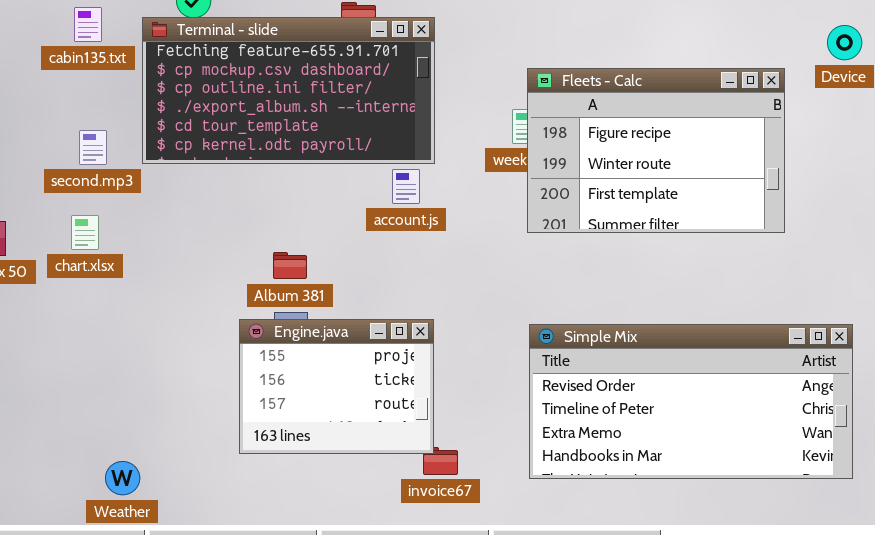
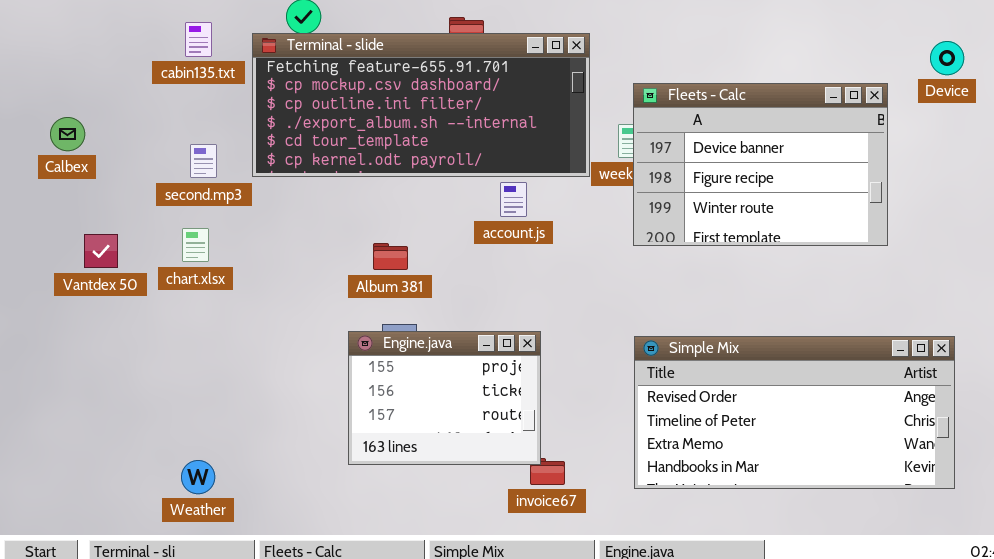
Terminal - slide: [142,17,435,164] -> [252,33,590,177], resized
Fleets - Calc: [527,68,785,233] -> [633,83,888,246], scrolled up 1 row
Album 381: [273,252,307,279] -> [373,243,408,270], moved
Weather: [105,461,140,495] -> [181,460,215,494], moved

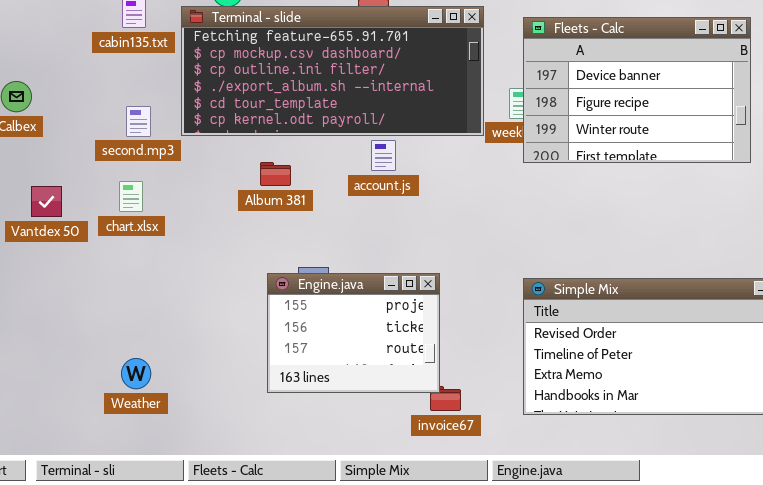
Fleets - Calc: [633,83,888,246] -> [523,17,751,163], moved
account.js: [500,182,527,217] -> [371,140,396,171], moved
Album 381: [373,243,408,270] -> [260,162,291,186], moved
Weather: [181,460,215,494] -> [121,358,151,389], moved

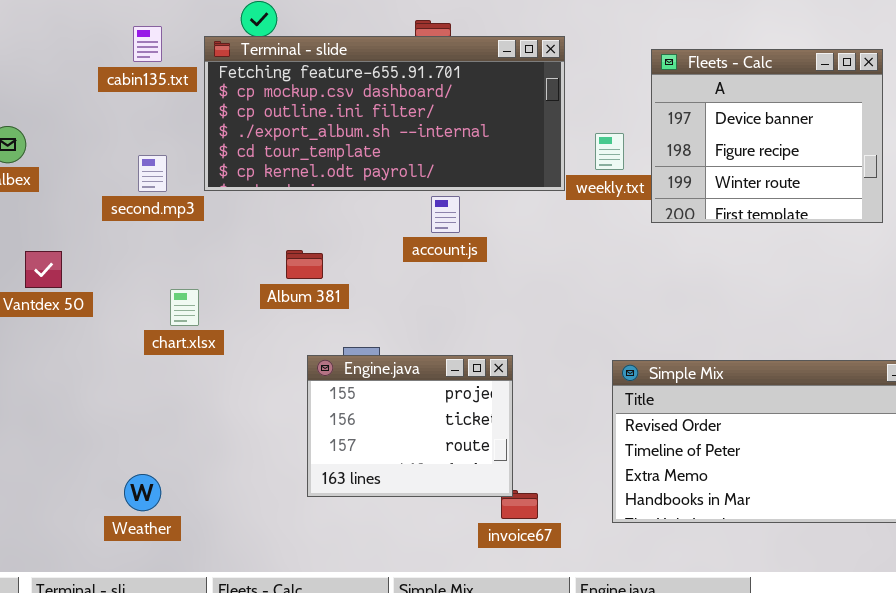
Fleets - Calc: [523,17,751,163] -> [651,49,883,223], resized
Album 381: [260,162,291,186] -> [286,250,323,279], moved
chart.xlsx: [119,181,143,212] -> [170,289,199,326], moved
Weather: [121,358,151,389] -> [124,474,161,511], moved

